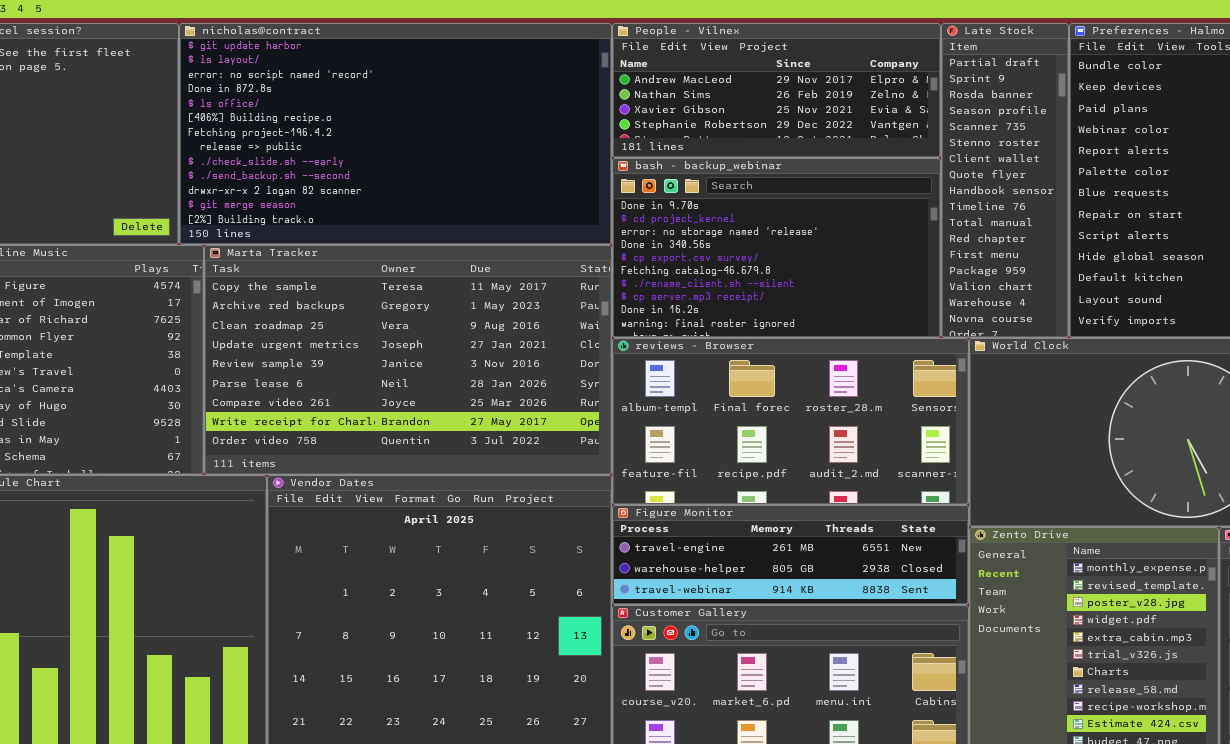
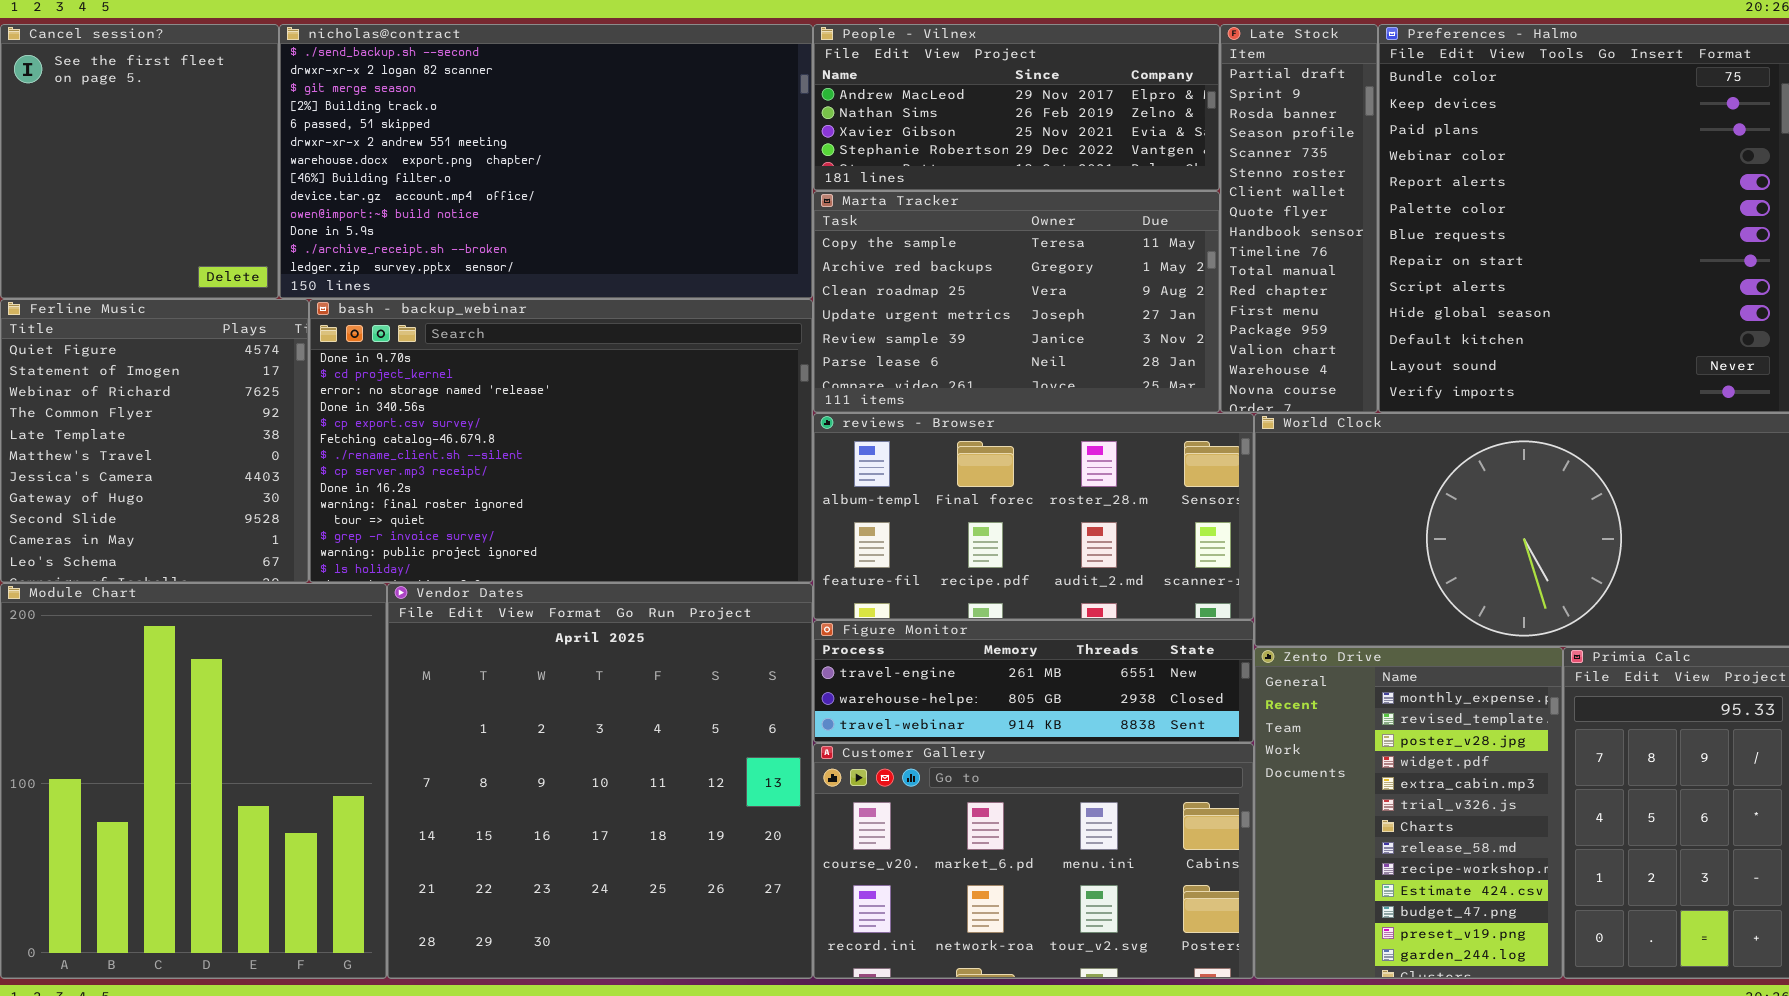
nicholas@contract: [179,23,612,245] -> [279,24,813,299], scrolled down 9 rows
bash - backup_webinar: [612,158,941,338] -> [309,299,813,583], moved, resized
Marta Tracker: [204,245,612,475] -> [813,191,1220,413], moved, resized

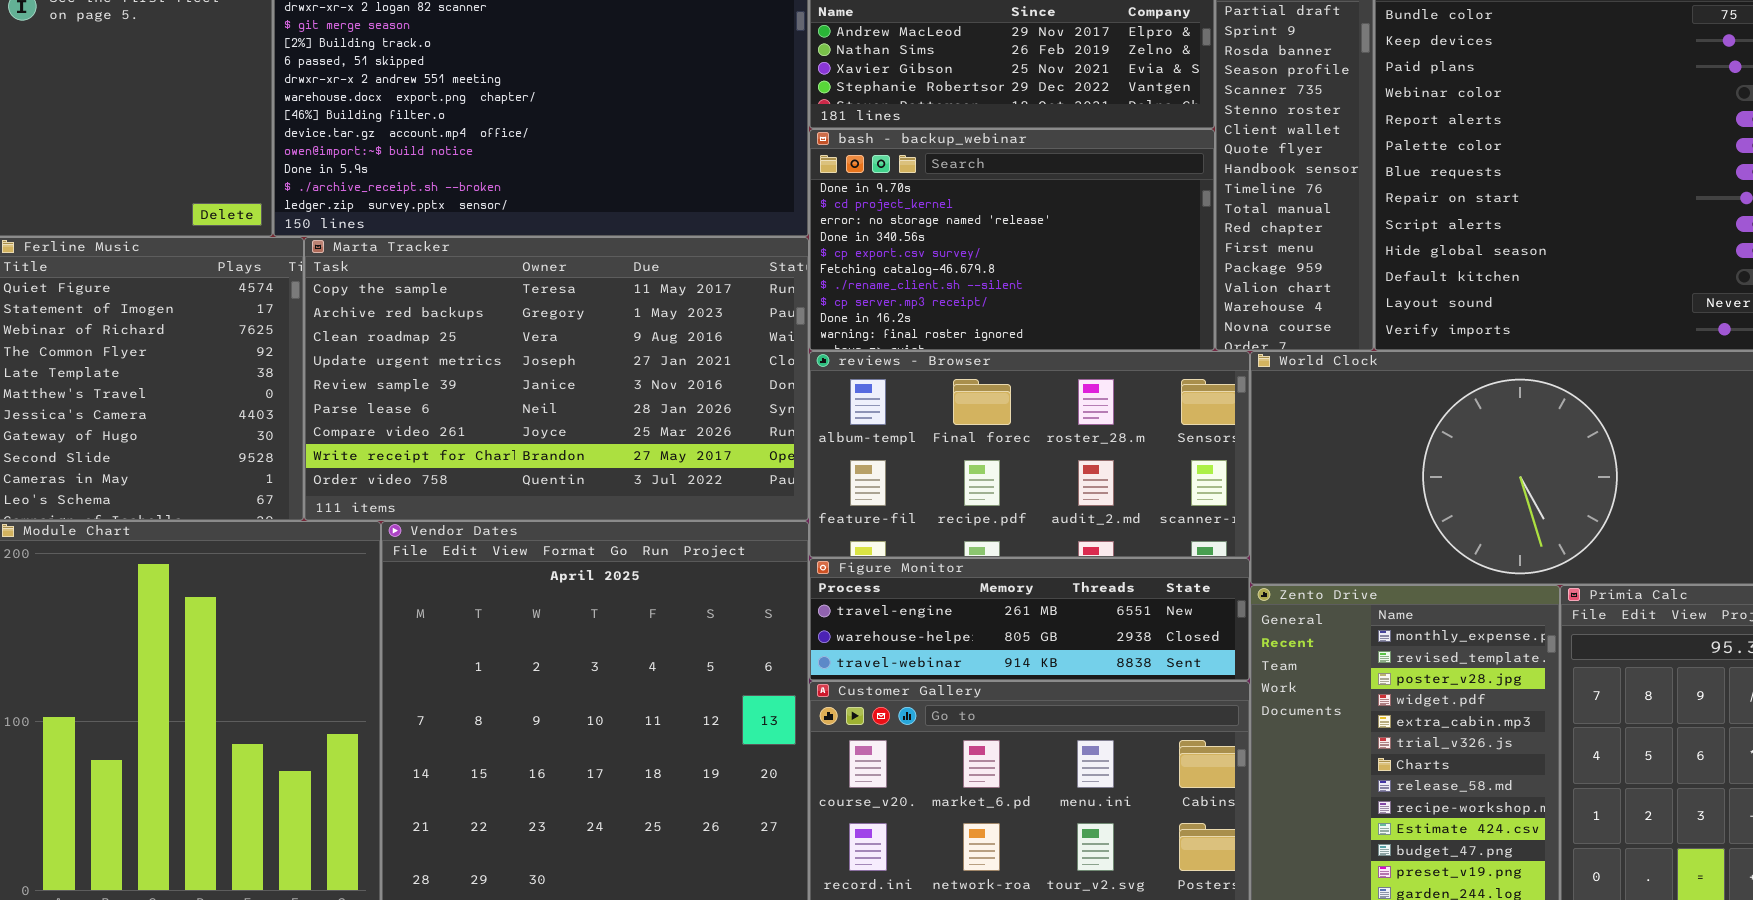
Marta Tracker: [813,191,1220,413] -> [304,237,809,521], moved, resized
bash - backup_webinar: [309,299,813,583] -> [809,129,1215,351], moved, resized

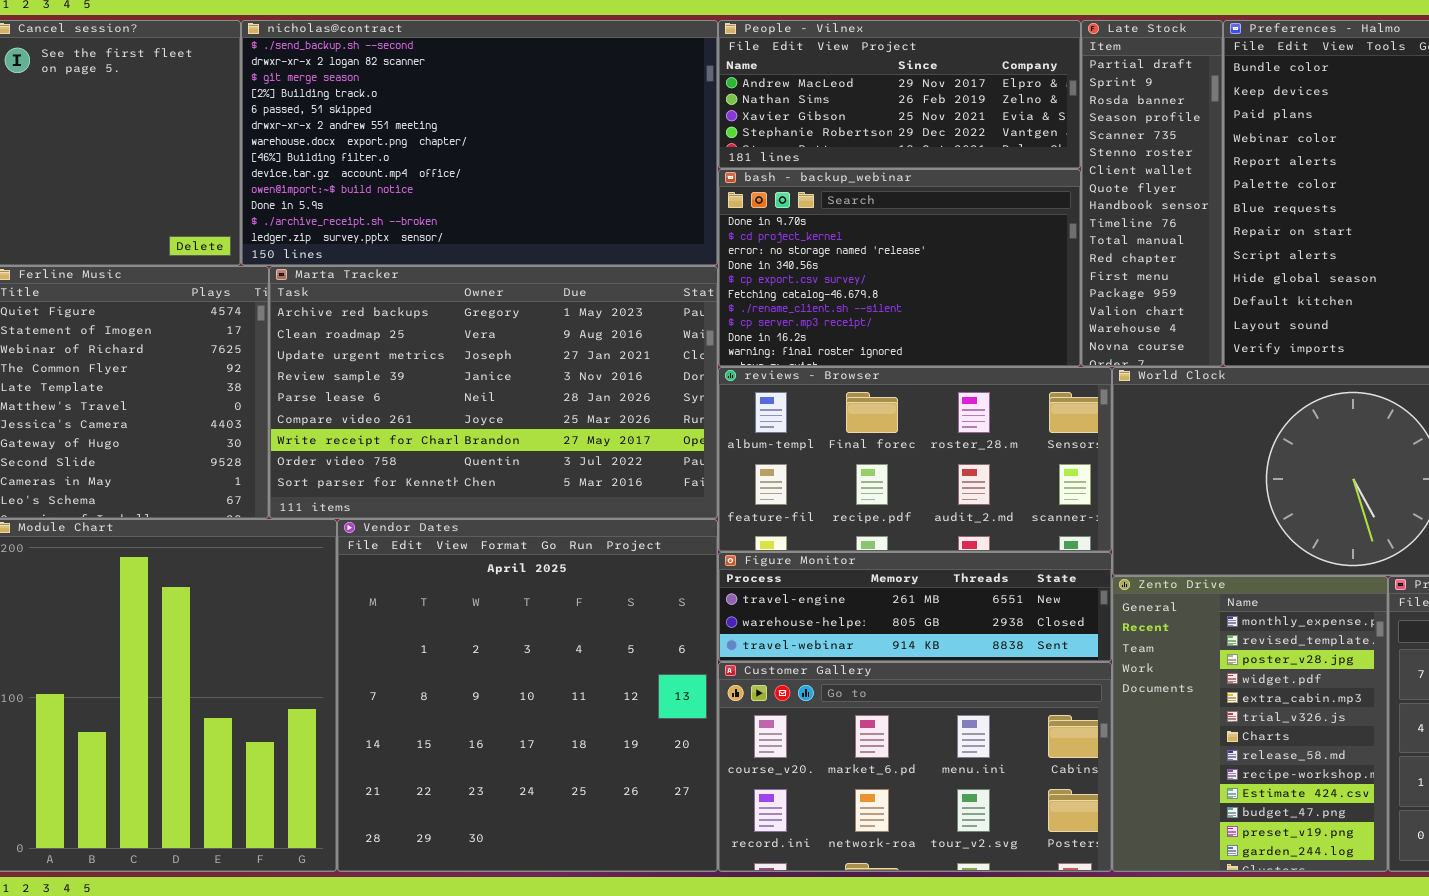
Marta Tracker: [304,237,809,521] -> [269,266,718,519], scrolled down 1 row

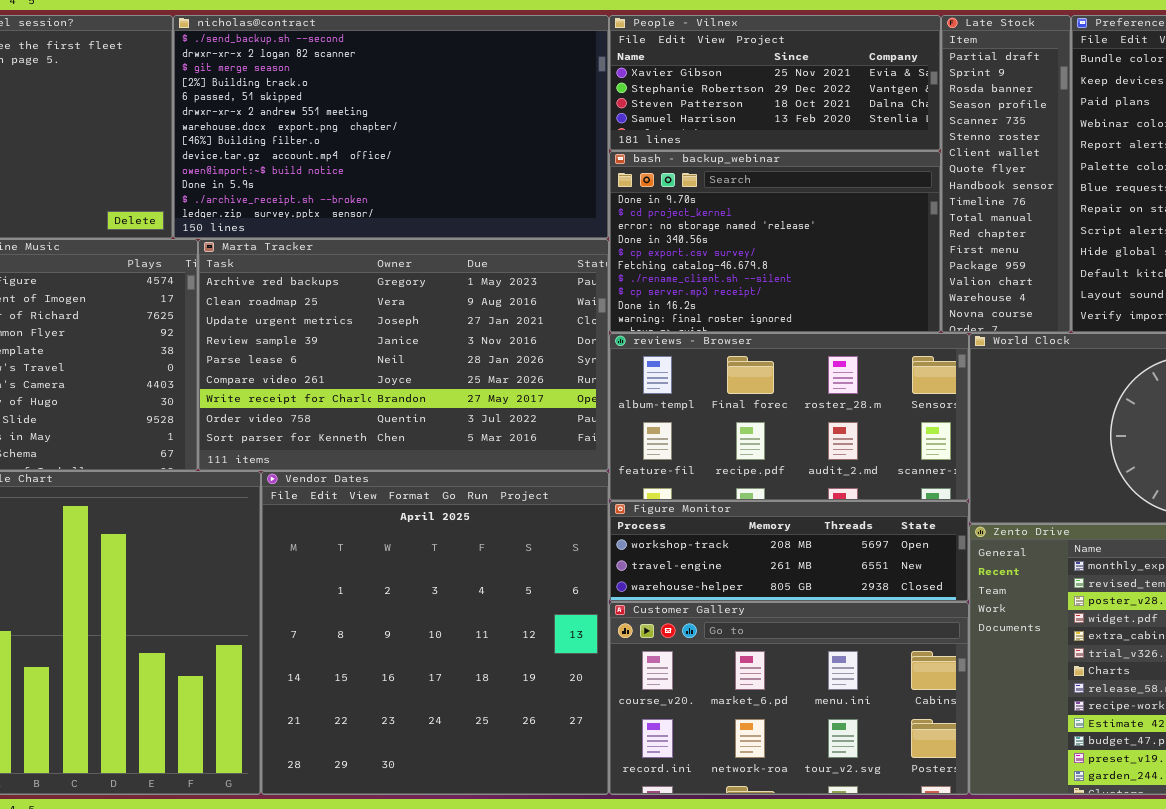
People - Vilnex: [718,20,1081,169] -> [609,15,941,151], scrolled down 2 rows
Figure Monitor: [718,552,1112,662] -> [609,501,969,602], scrolled up 1 row

